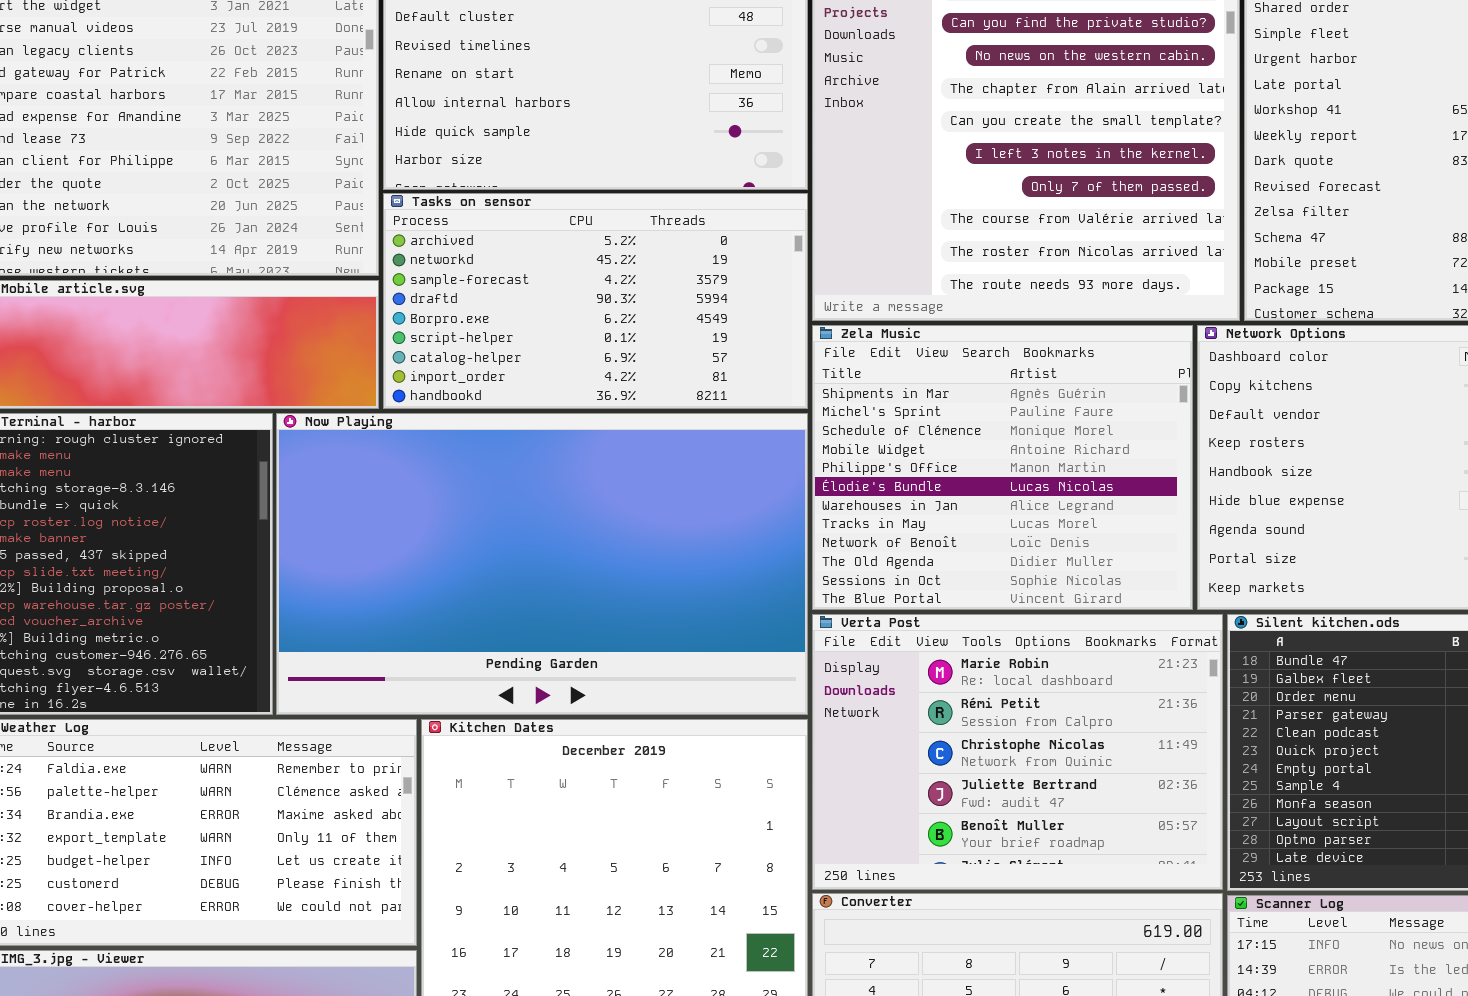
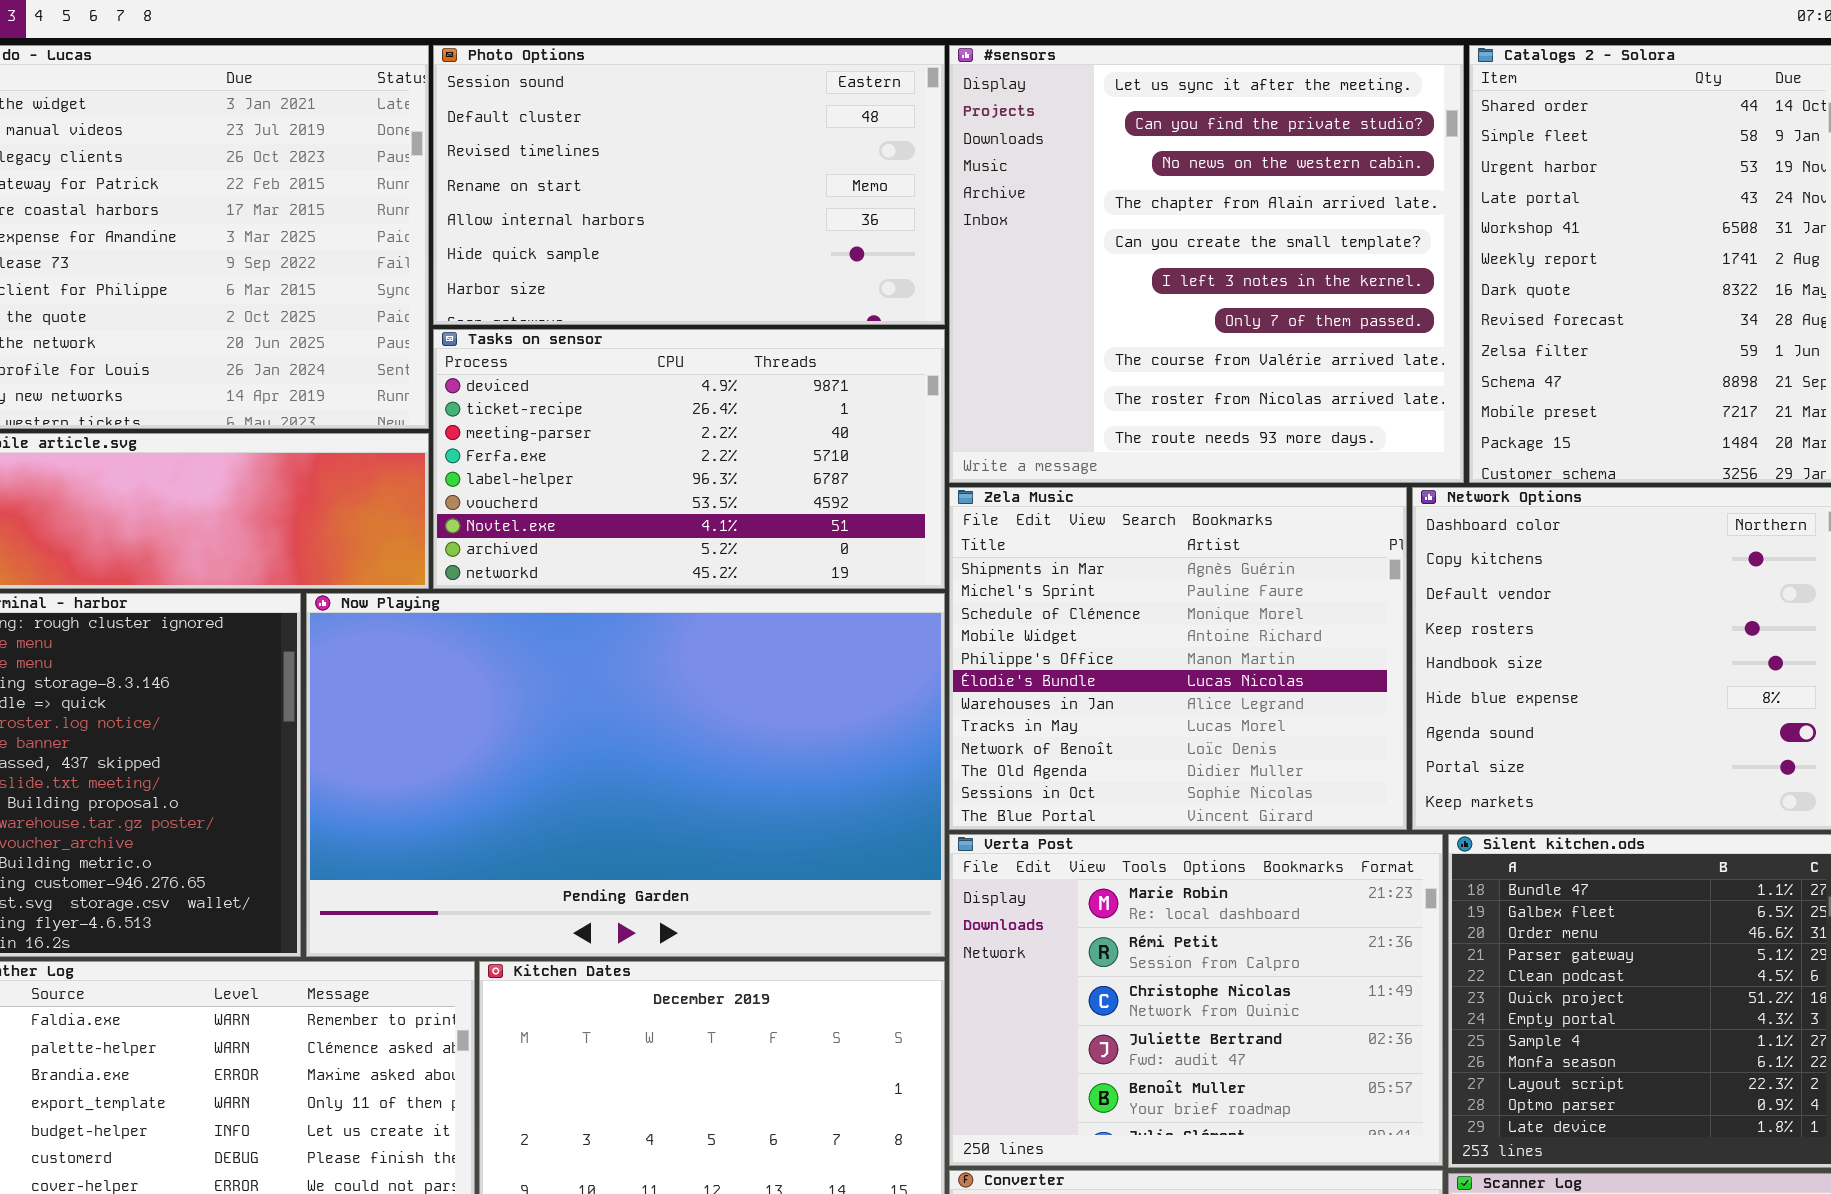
Tasks on sensor: [383,193,808,409] -> [433,329,945,589], scrolled up 7 rows

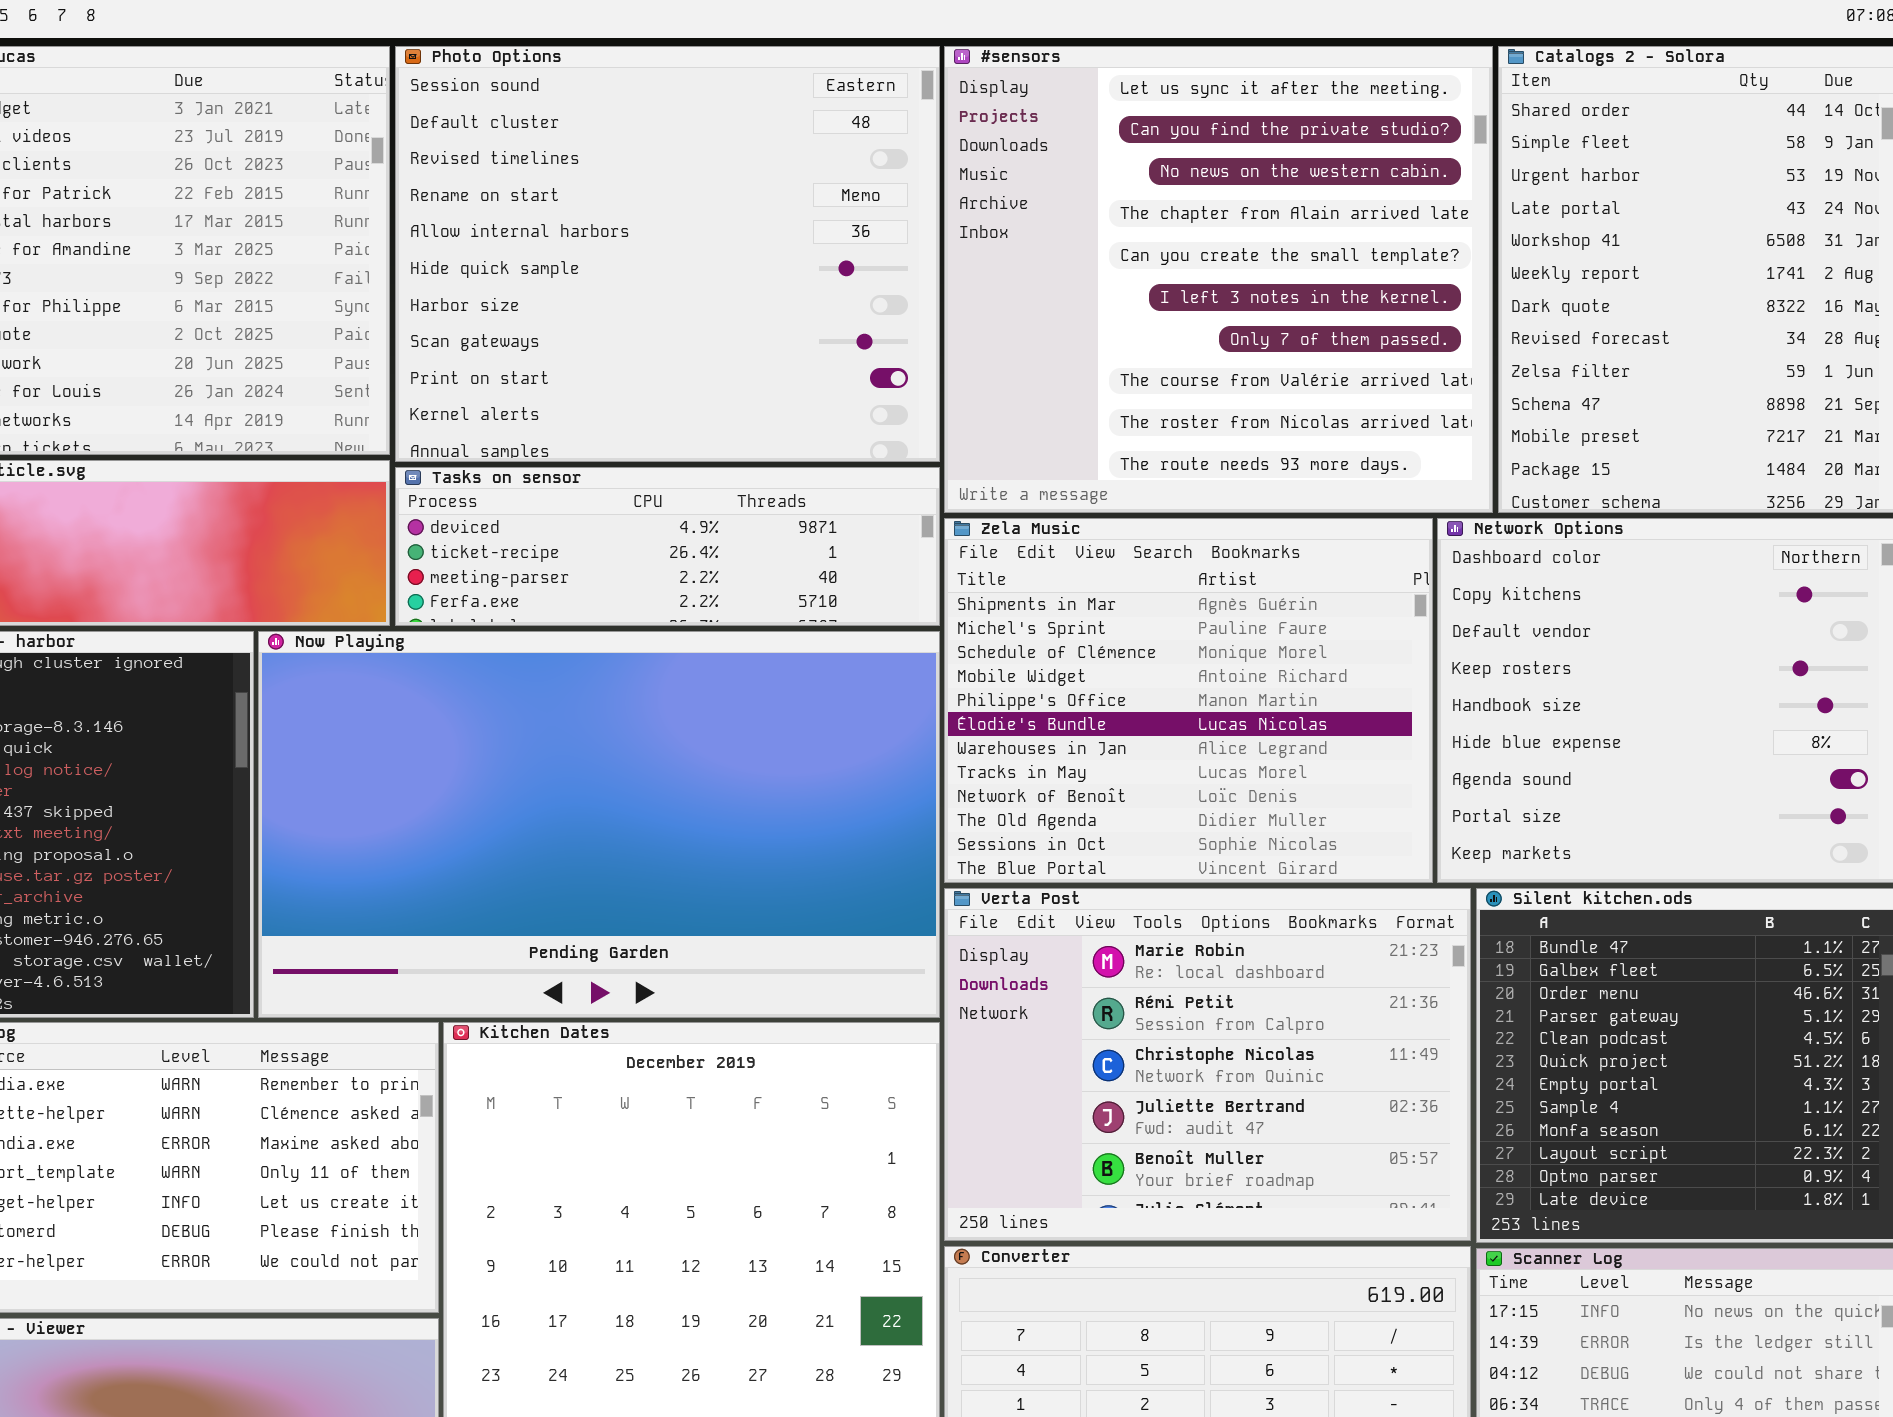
Photo Options: [433,45,945,325] -> [395,46,940,462], resized
Tasks on sensor: [433,329,945,589] -> [395,467,940,626], resized

